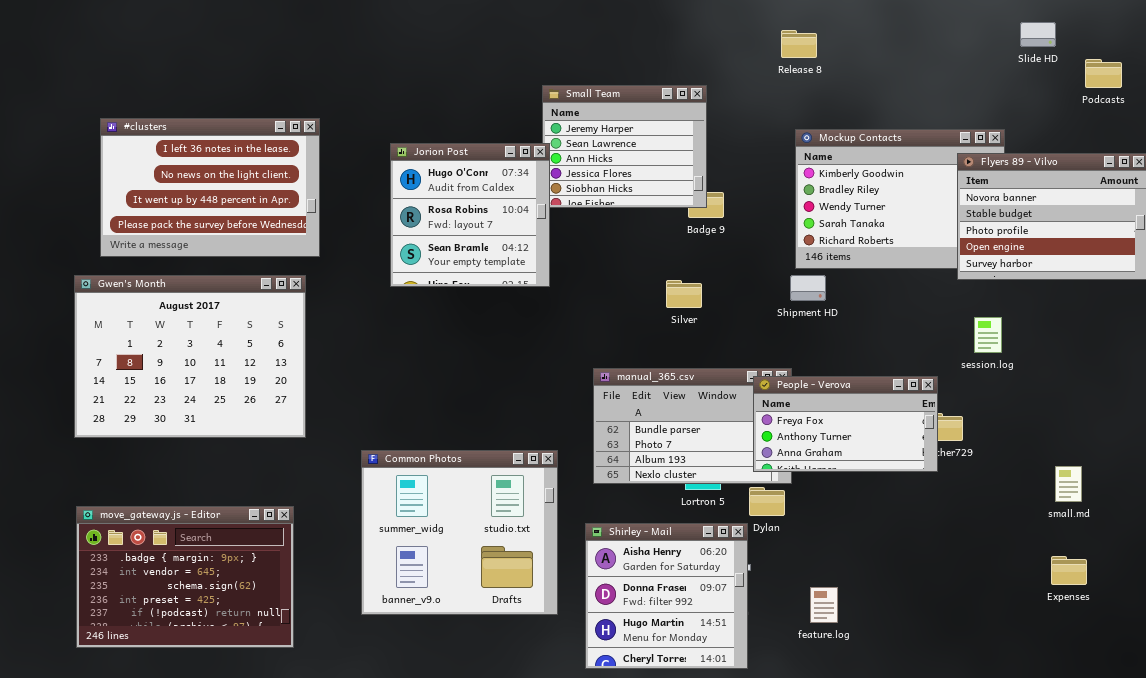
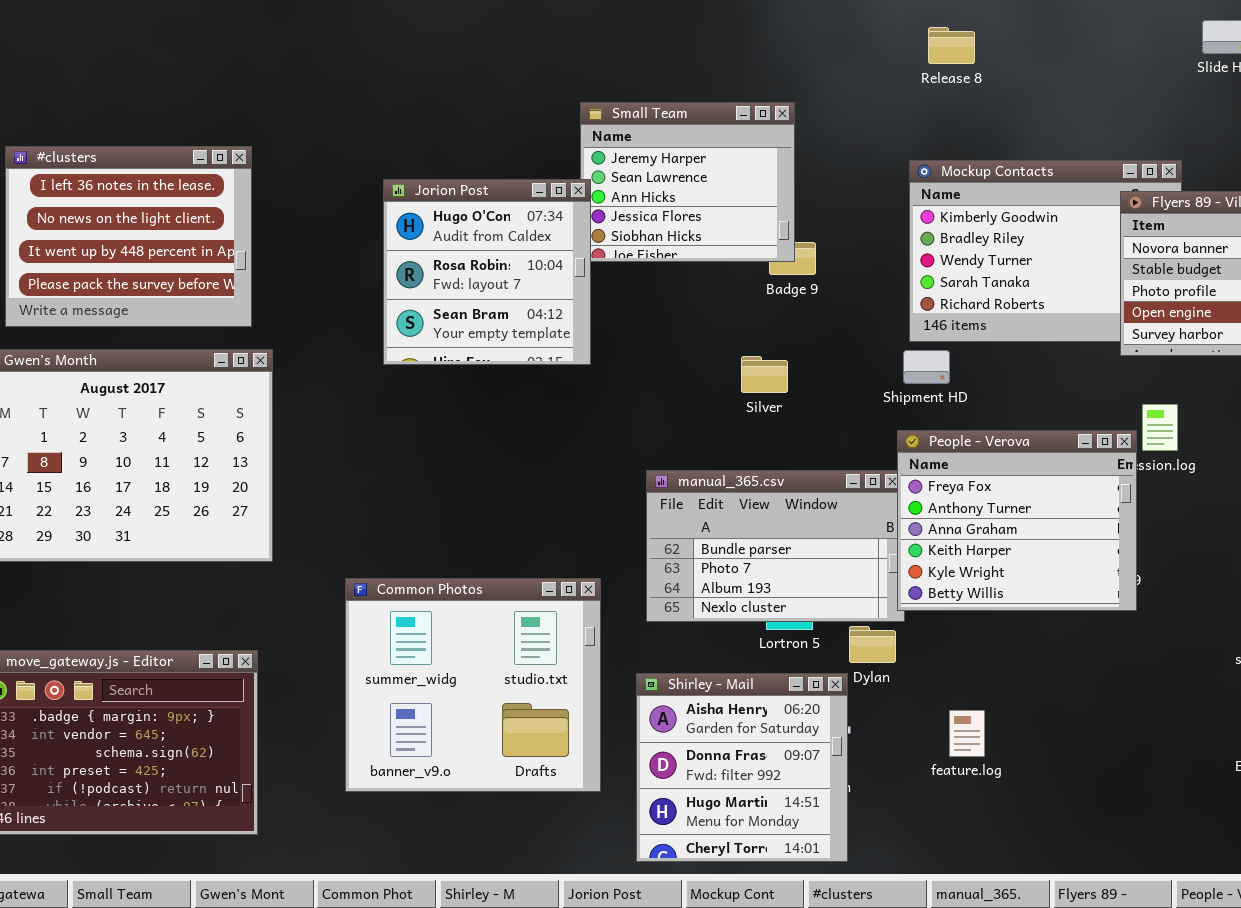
Release 8: [781,30,817,58] -> [928,27,975,64], moved
#clusters: [100,118,320,257] -> [5,146,252,327], resized
People - Verova: [753,376,938,472] -> [897,430,1137,611], moved, resized
feature.log: [810,587,838,623] -> [949,710,985,757], moved

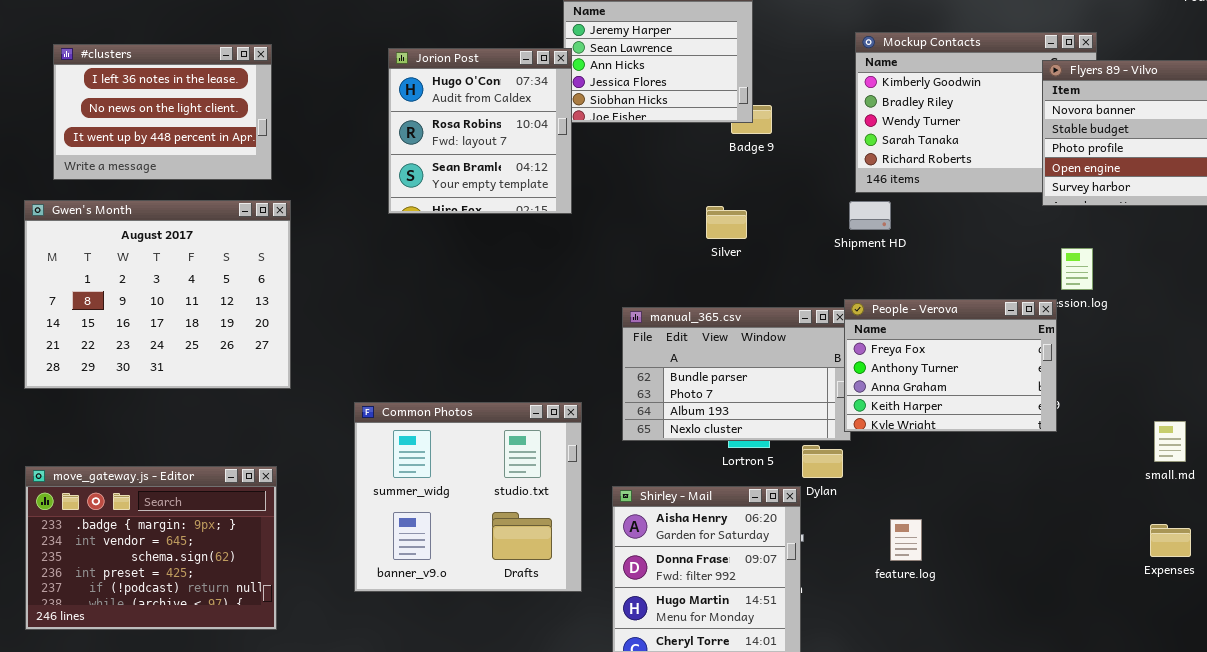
#clusters: [5,146,252,327] -> [53,44,272,180], resized
People - Verova: [897,430,1137,611] -> [844,299,1057,432], resized

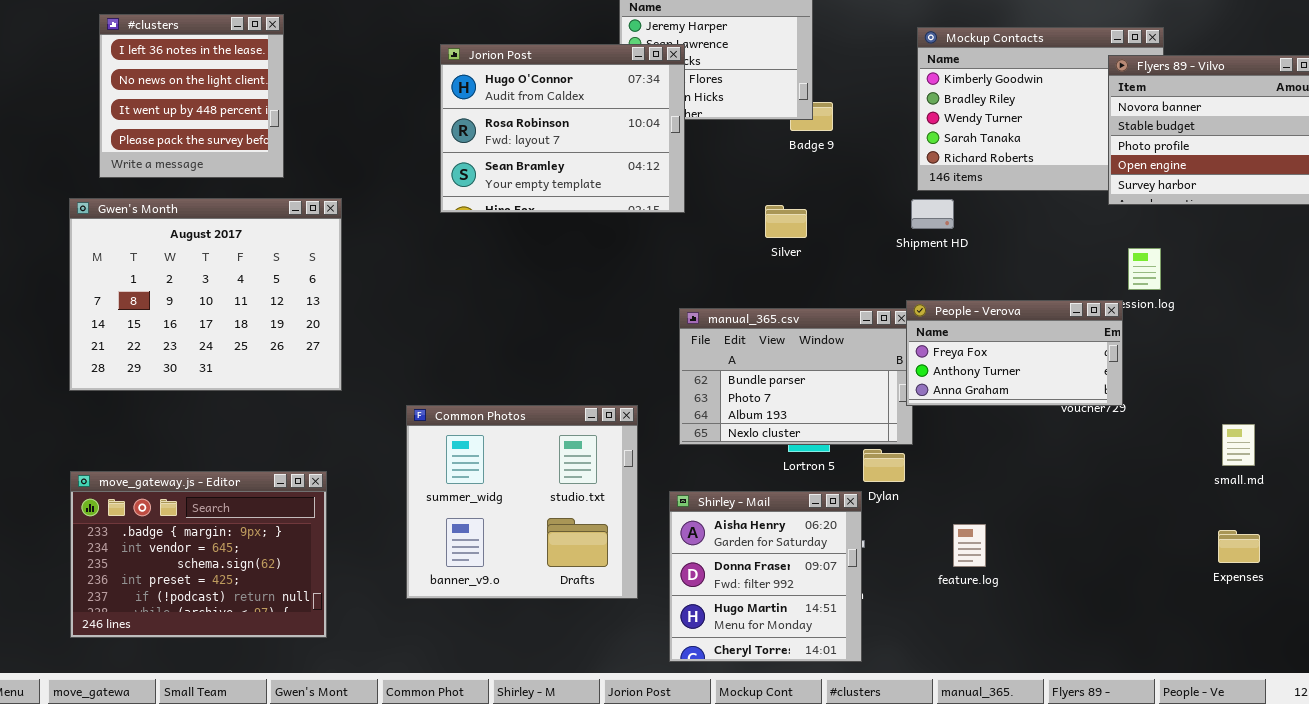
#clusters: [53,44,272,180] -> [99,14,284,178], resized
Jorion Post: [388,48,572,214] -> [440,44,685,213], resized
People - Verova: [844,299,1057,432] -> [906,300,1123,406], resized

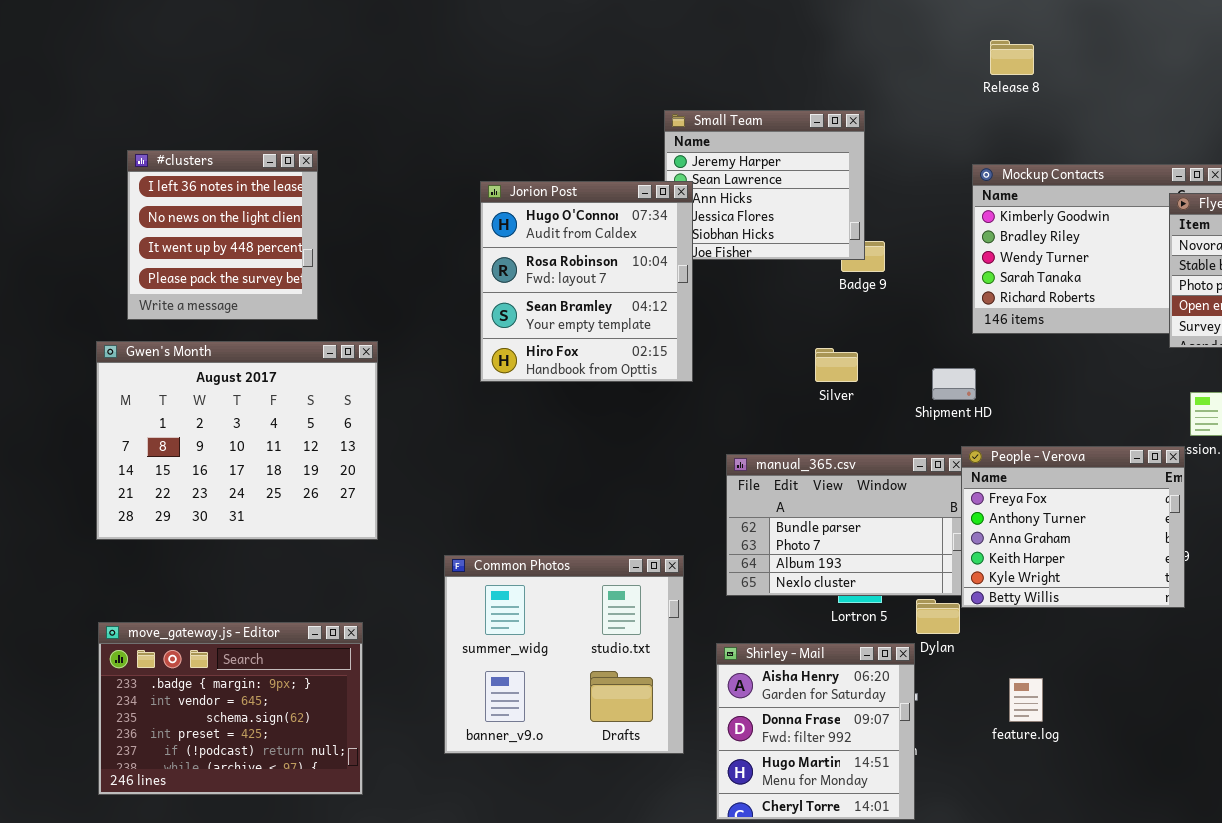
Jorion Post: [440,44,685,213] -> [480,181,693,382], resized
Shipment HD: [911,199,954,229] -> [932,368,976,400], moved
People - Verova: [906,300,1123,406] -> [961,446,1185,608], resized

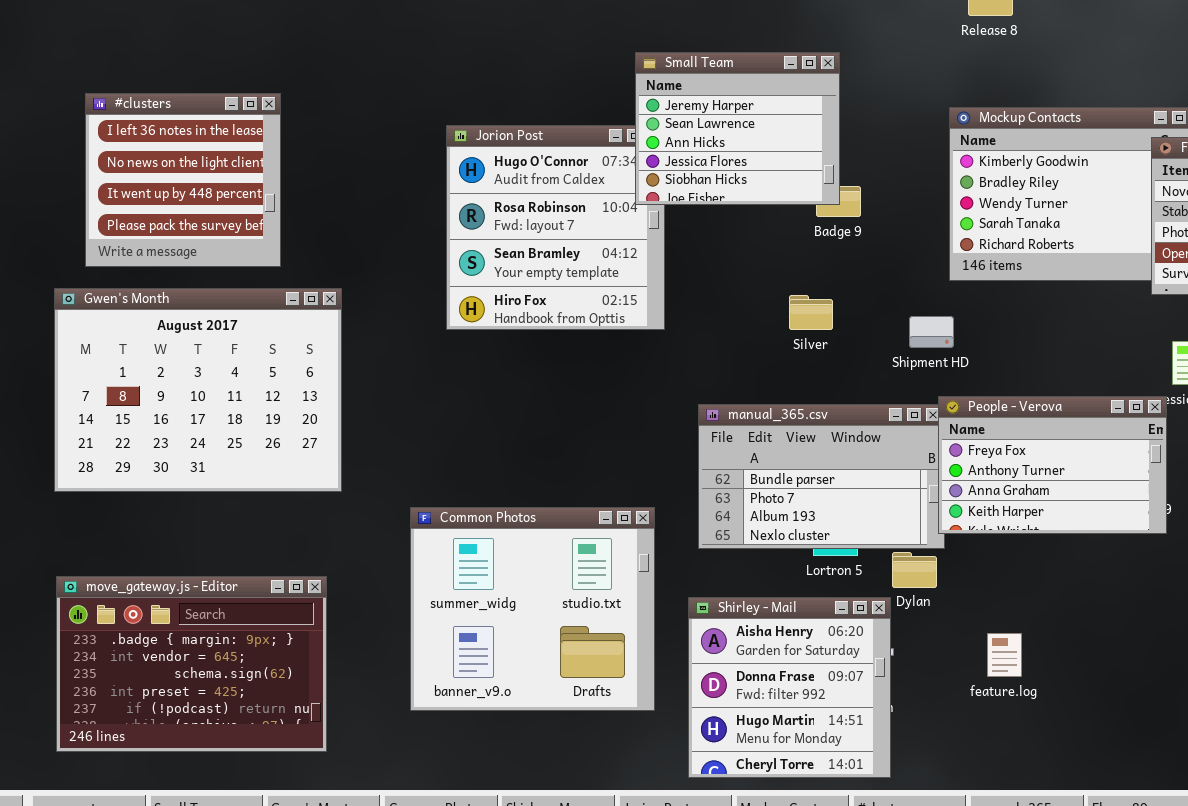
Small Team: [664,110,865,260] -> [635,52,840,205], raised
People - Verova: [961,446,1185,608] -> [938,396,1167,534], resized

